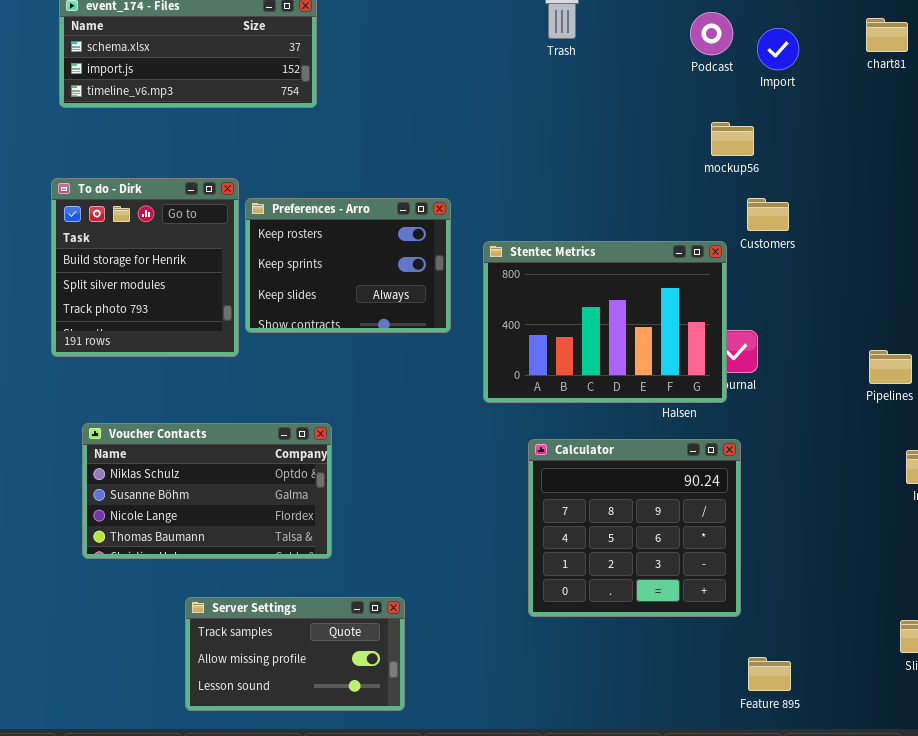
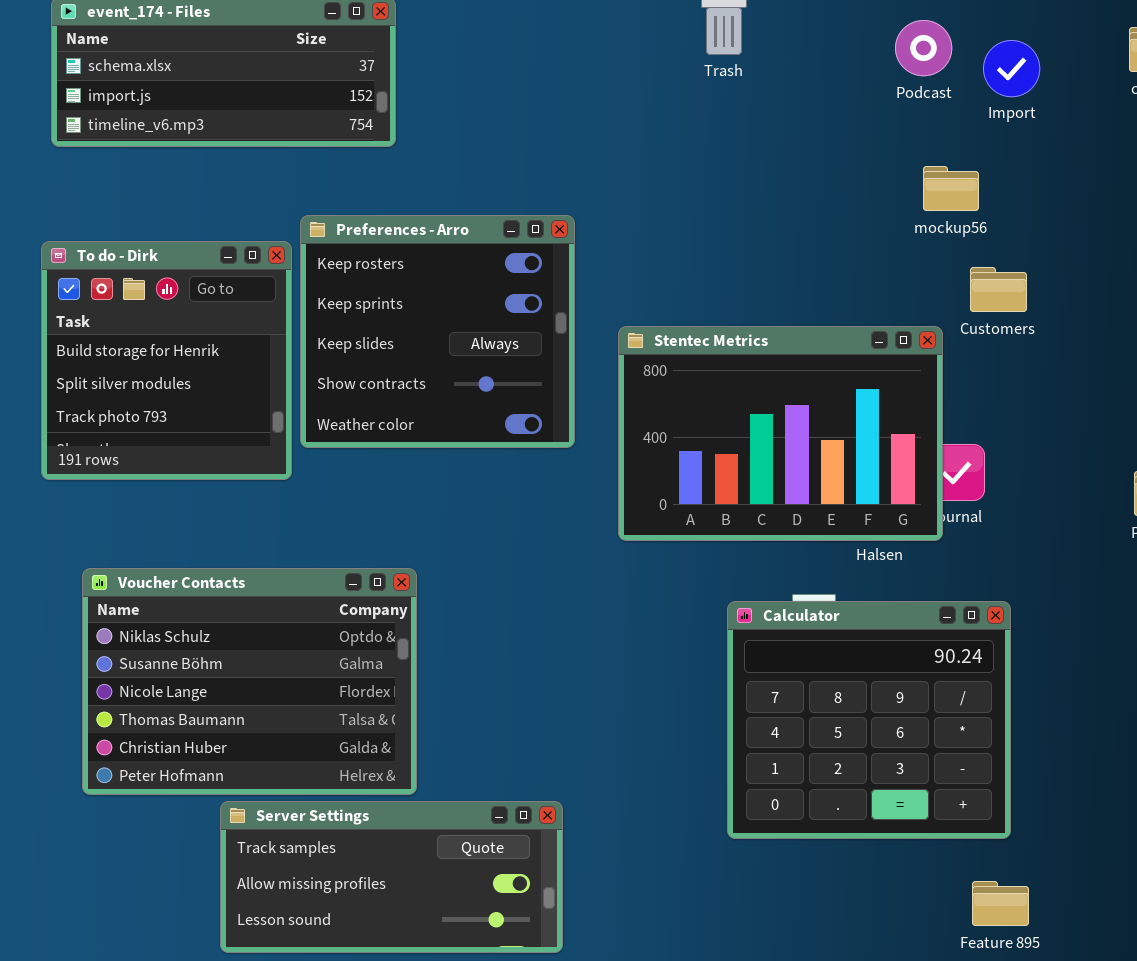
Preferences - Arro: [245,198,451,333] -> [300,215,575,448], resized
Voucher Contacts: [82,423,332,559] -> [82,568,417,795], resized
Calculator: [528,439,741,617] -> [727,601,1011,839], moved
Server Settings: [185,597,405,711] -> [220,801,563,953], resized

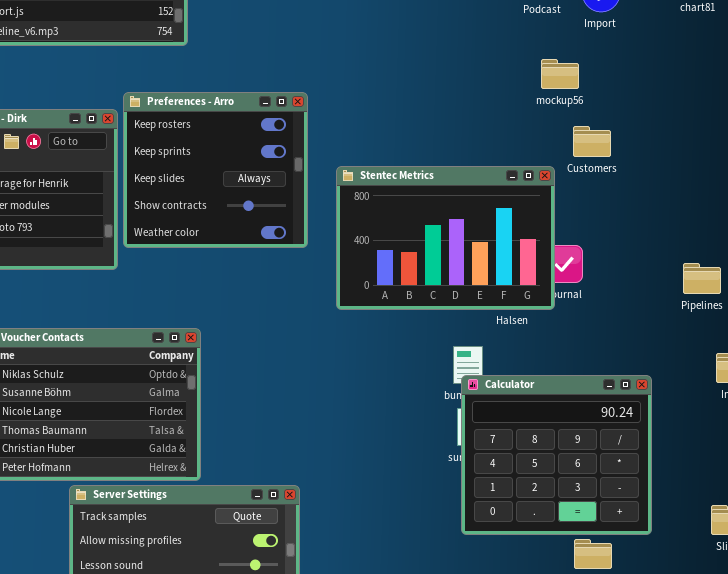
Calculator: [727,601,1011,839] -> [461,375,652,535], moved

